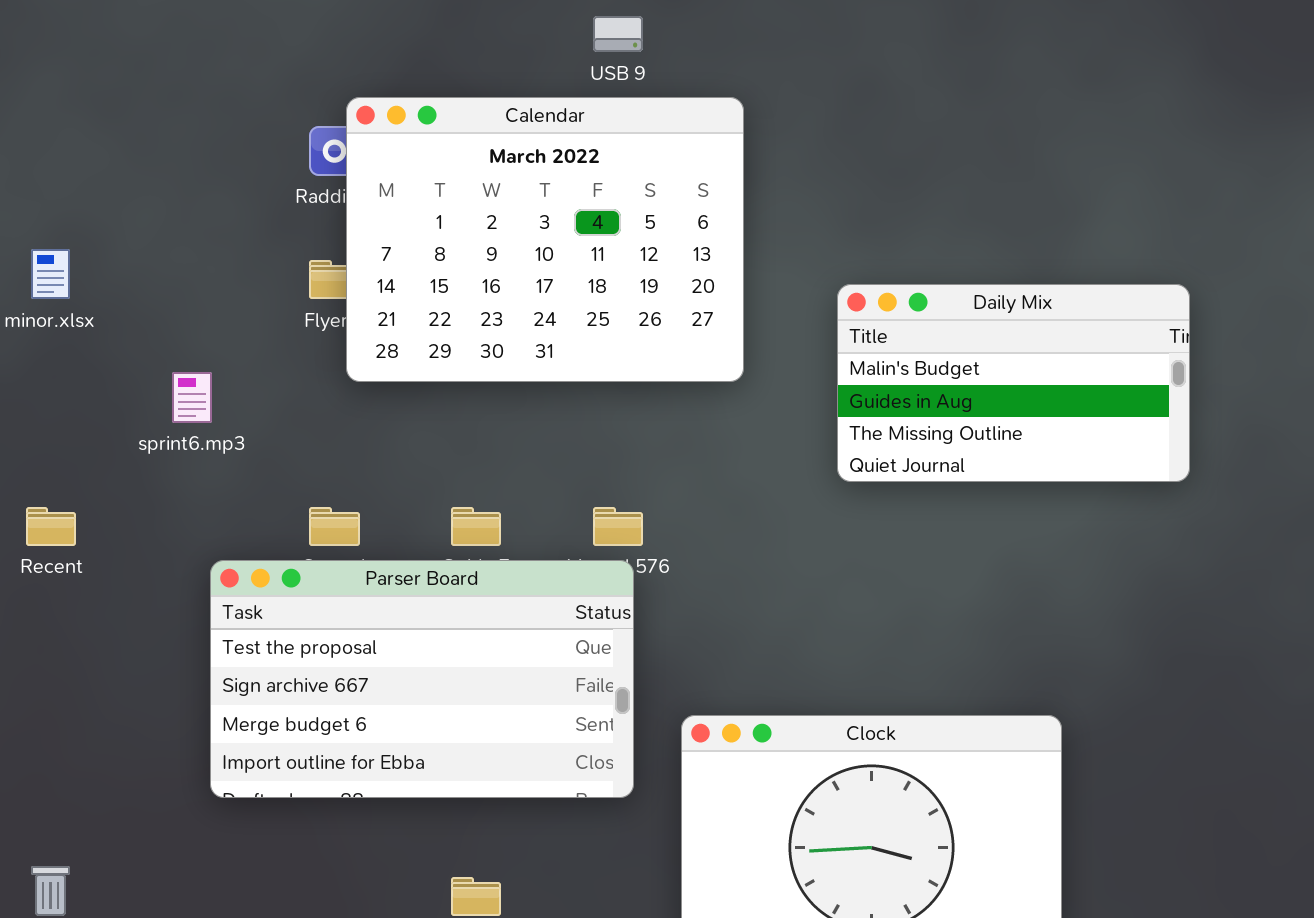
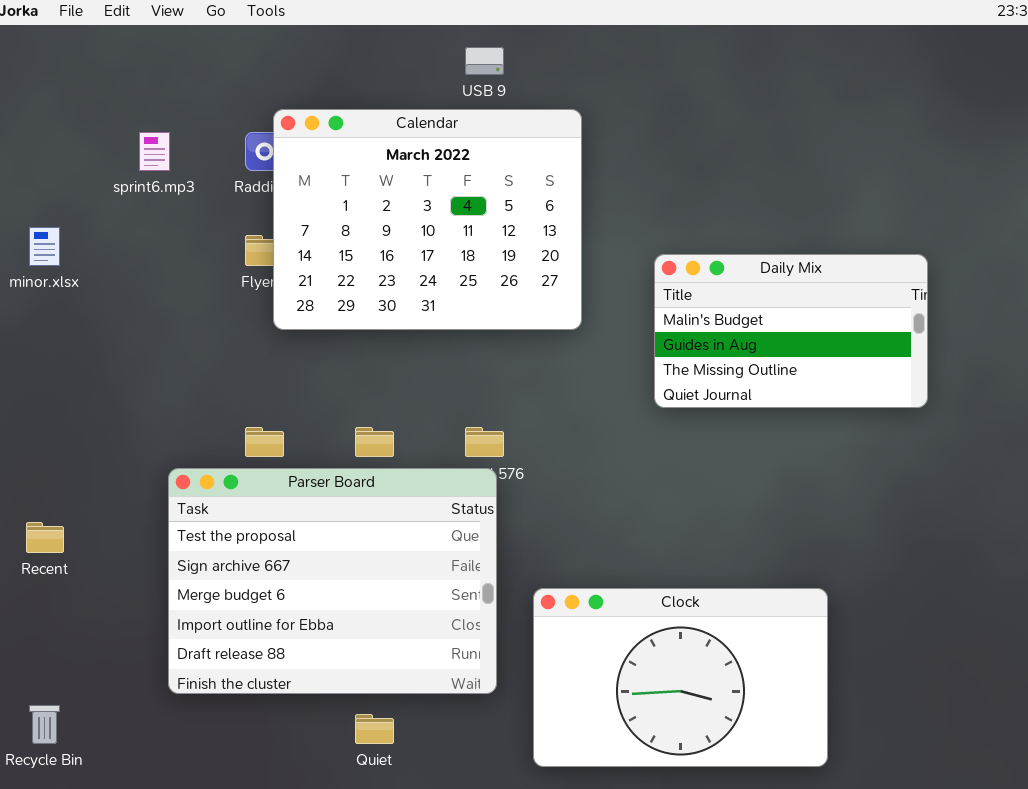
sprint6.mp3: [172,372,212,423] -> [139,132,170,171], moved
Recent: [26,507,76,546] -> [26,522,64,553], moved
Parser Board: [210,560,634,798] -> [168,468,497,694], resized

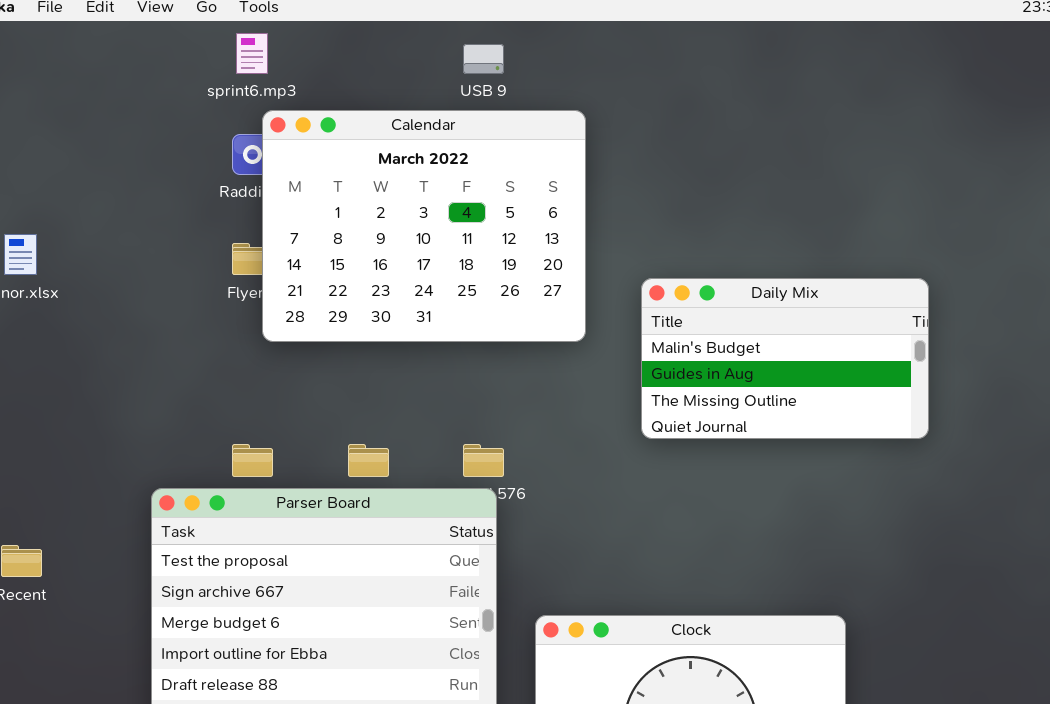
sprint6.mp3: [139,132,170,171] -> [236,33,268,74], moved
Daily Mix: [654,254,928,408] -> [641,278,929,439], moved

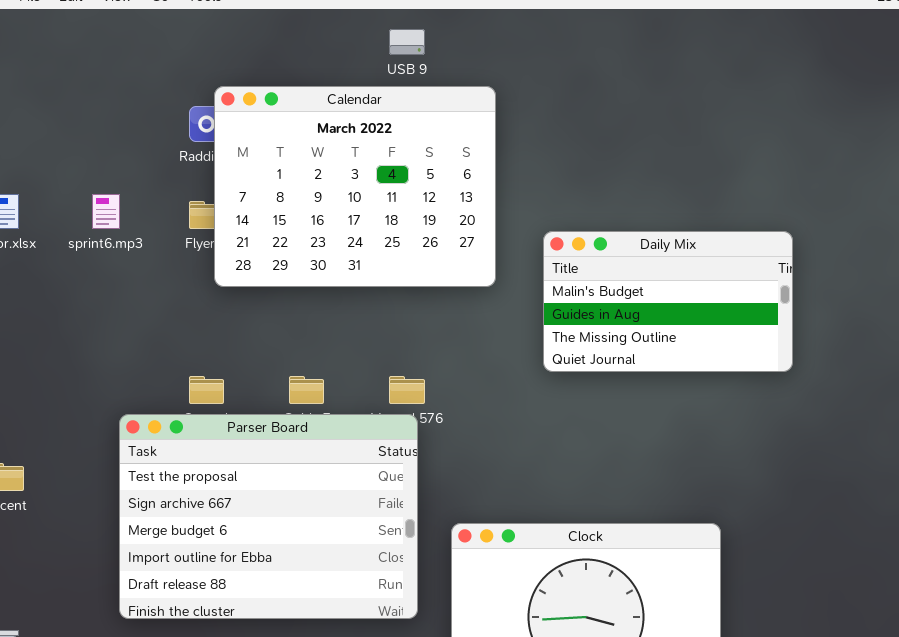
sprint6.mp3: [236,33,268,74] -> [92,194,120,229], moved

